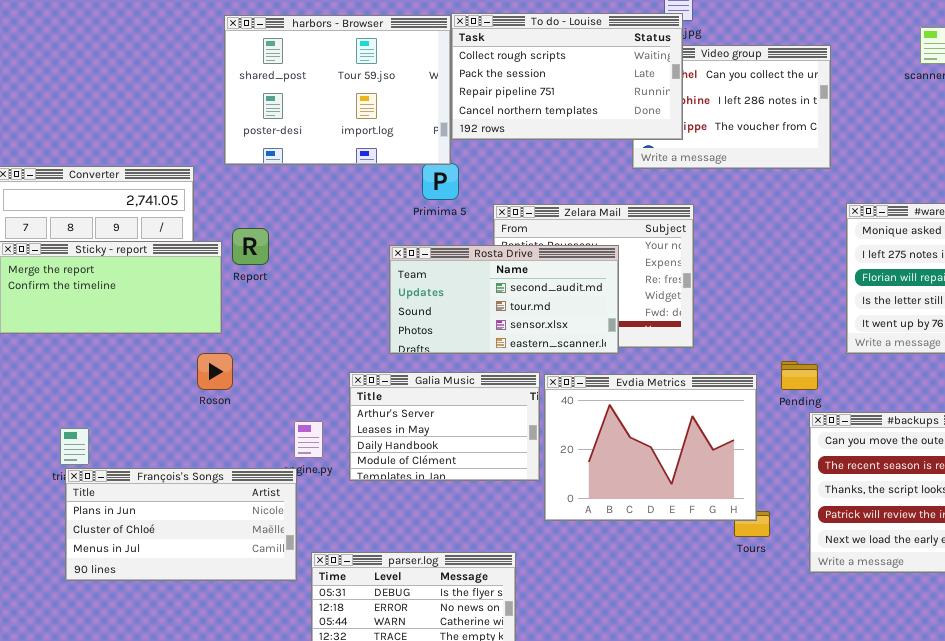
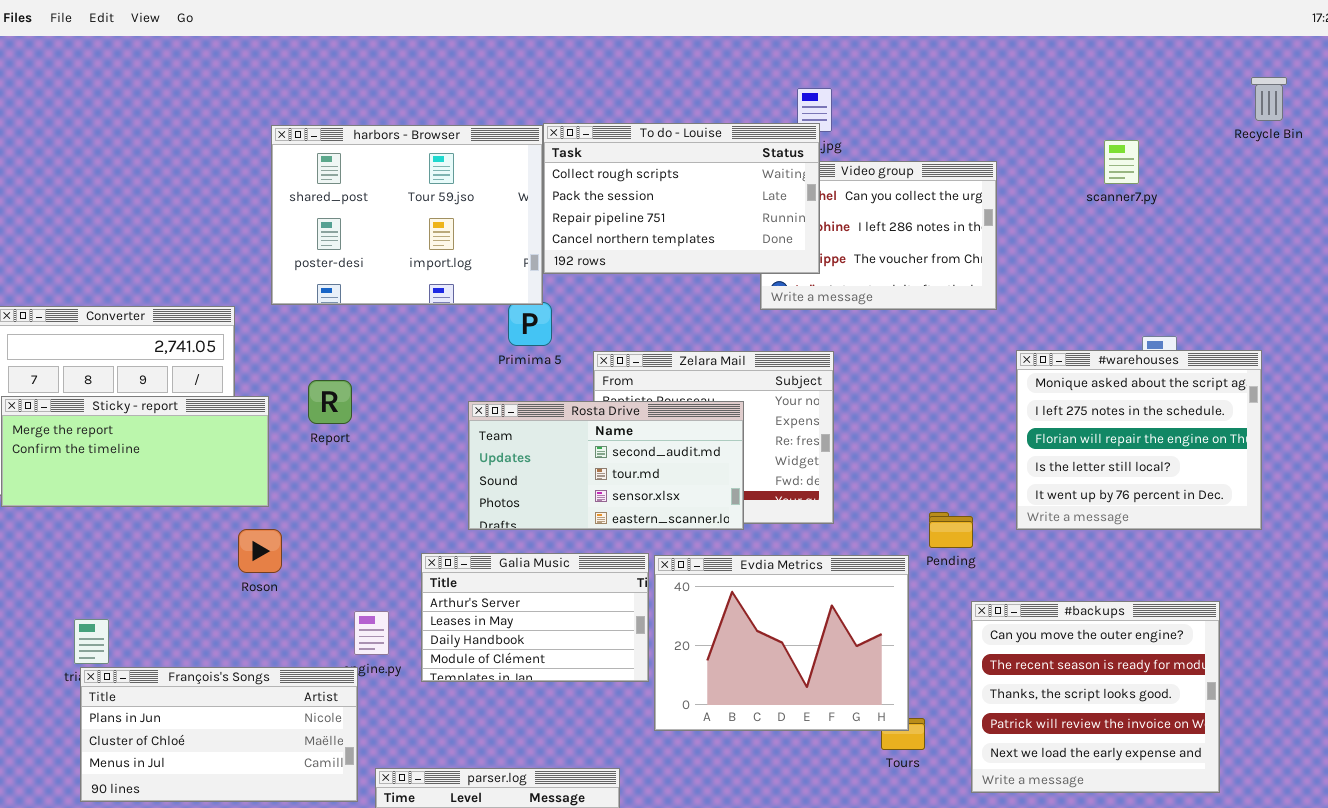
Report: [232,228,269,265] -> [308,380,352,424], moved
Pending: [781,361,818,390] -> [929,512,973,548], moved

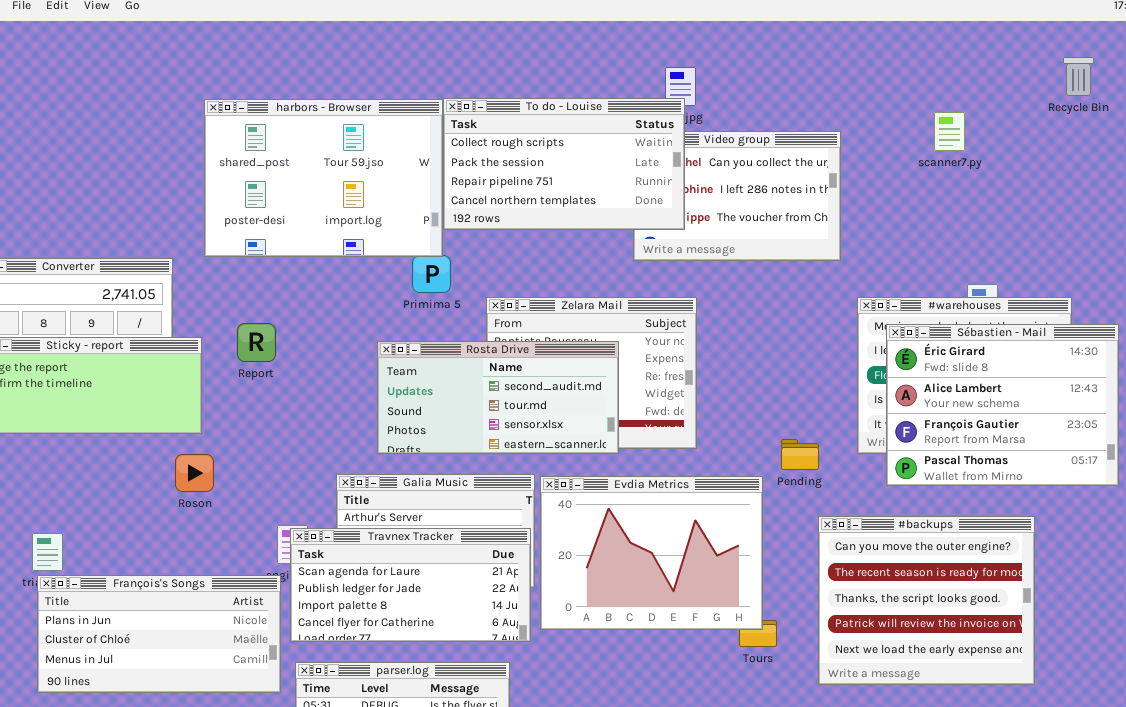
Sébastien - Mail: none -> [886,324,1119,486], opened
Travnex Tracker: none -> [290,528,531,642], opened

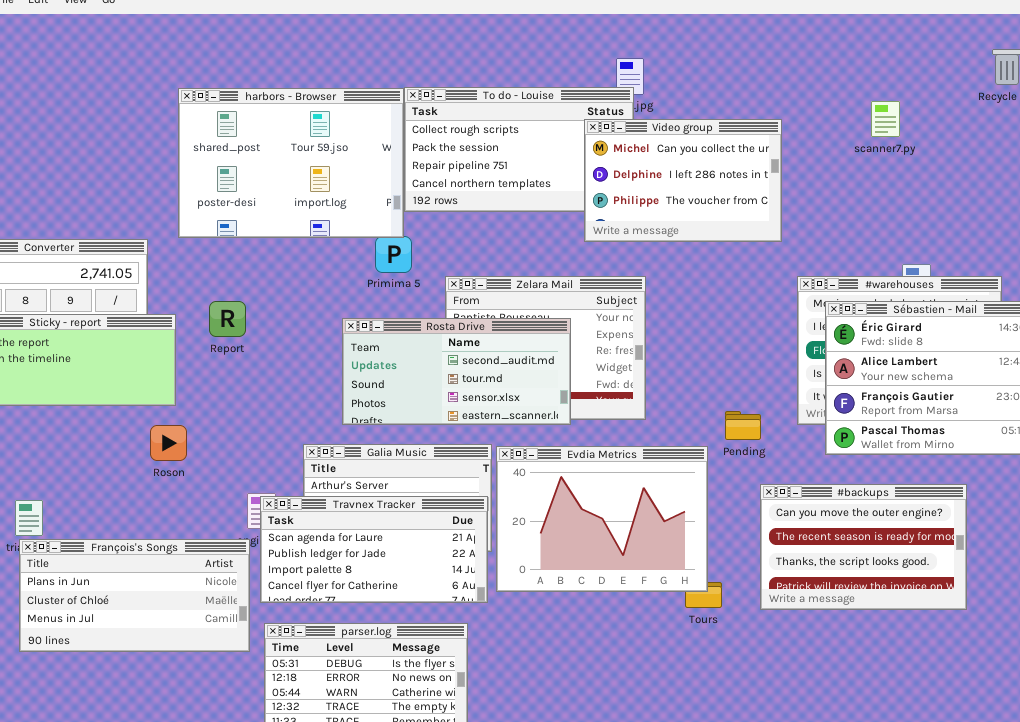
Video group: [633,131,841,261] -> [584,119,782,242], raised
#backups: [818,516,1035,685] -> [760,484,967,610], resized

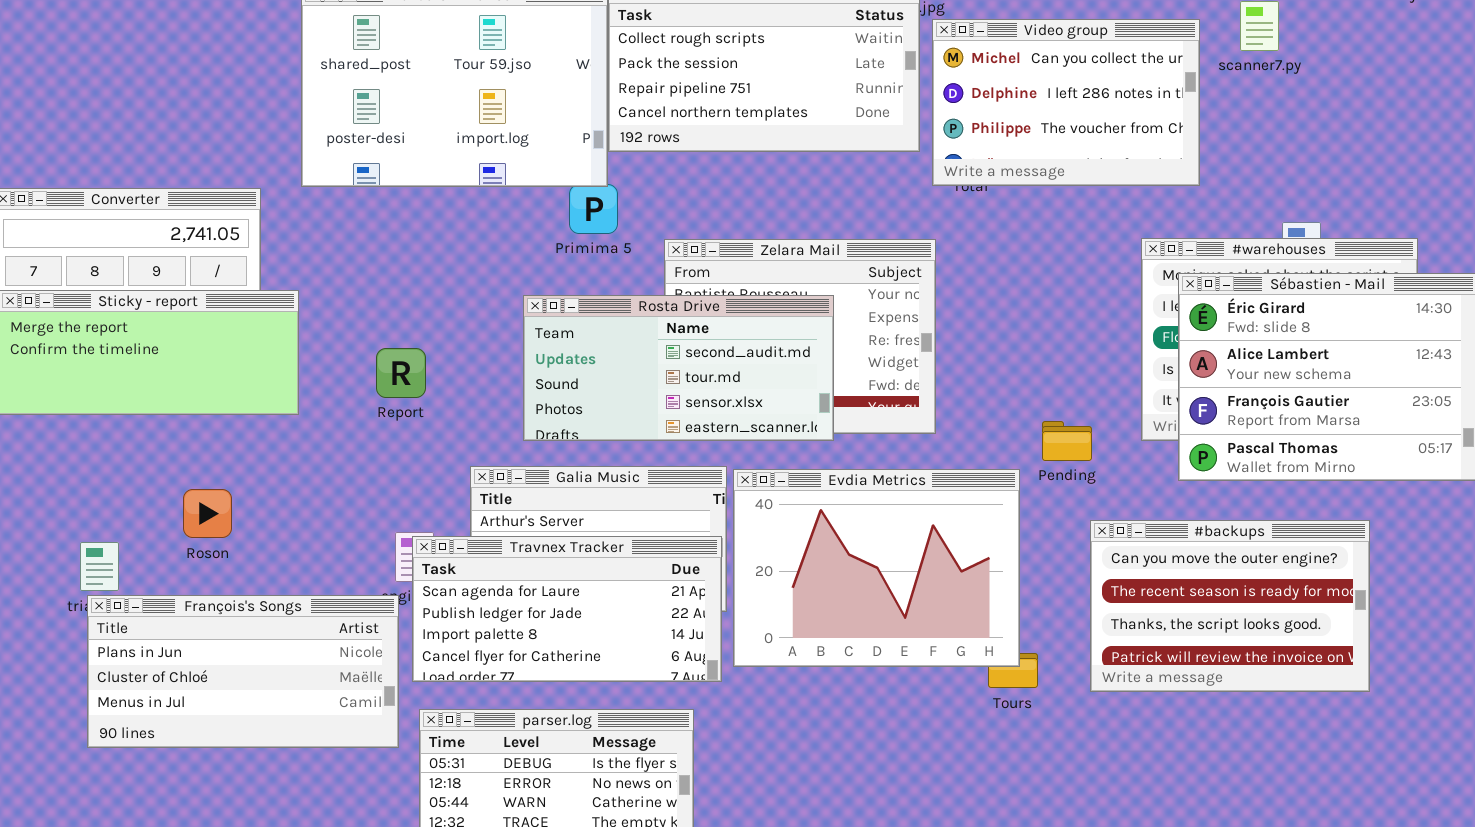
Video group: [584,119,782,242] -> [932,19,1200,186], moved
Report: [209,301,246,337] -> [376,348,426,398], moved
Roson: [150,425,187,461] -> [183,489,232,538], moved

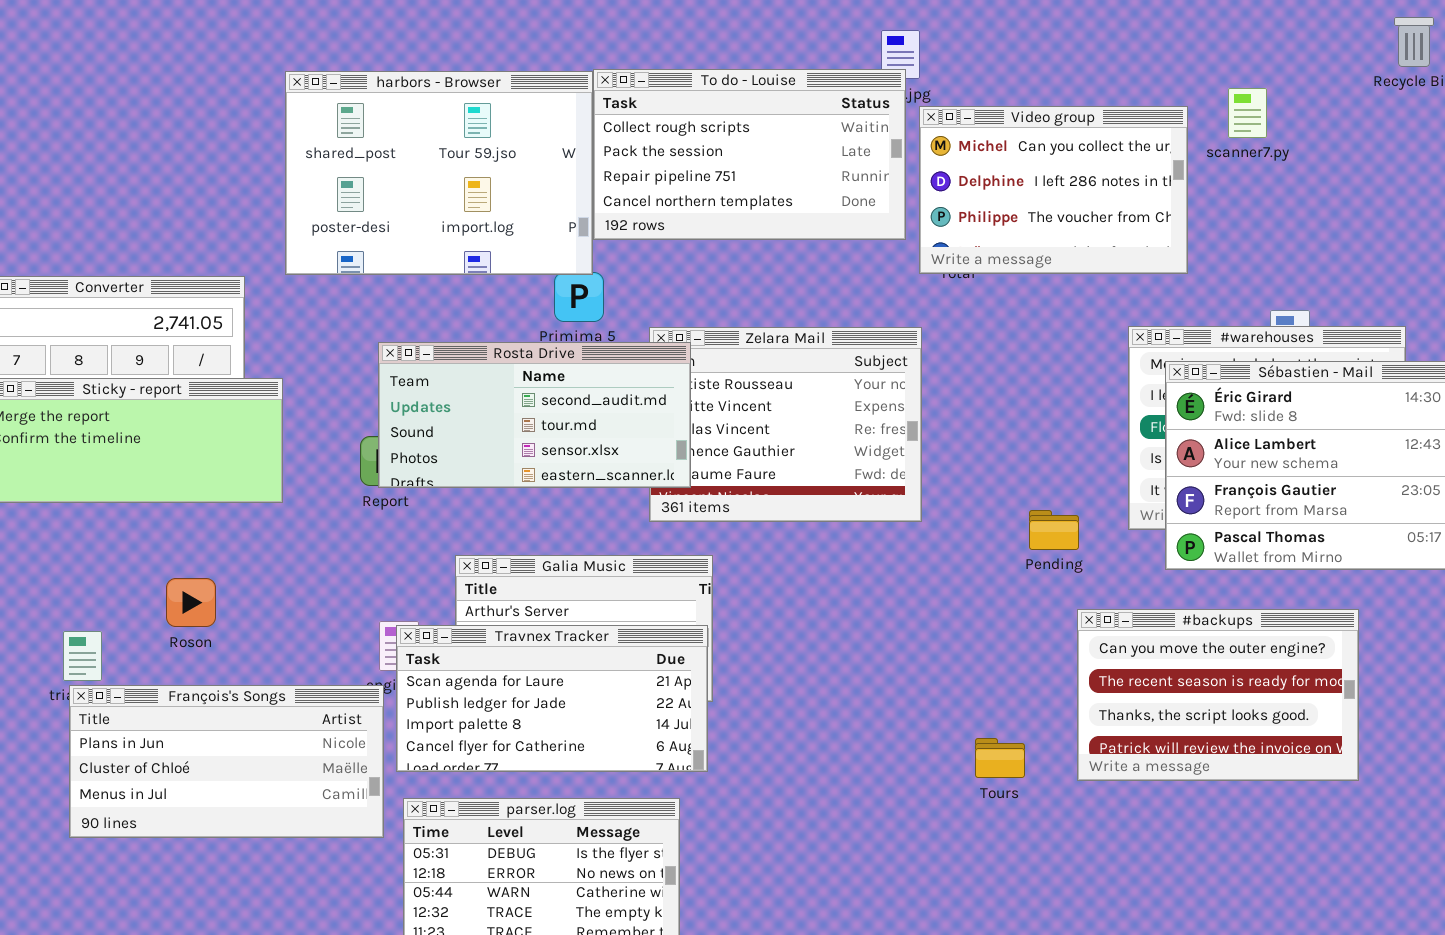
Rosta Drive: [523,295,834,441] -> [378,342,691,488], moved
Evdia Metrics: [733,469,1020,667] -> none, closed

